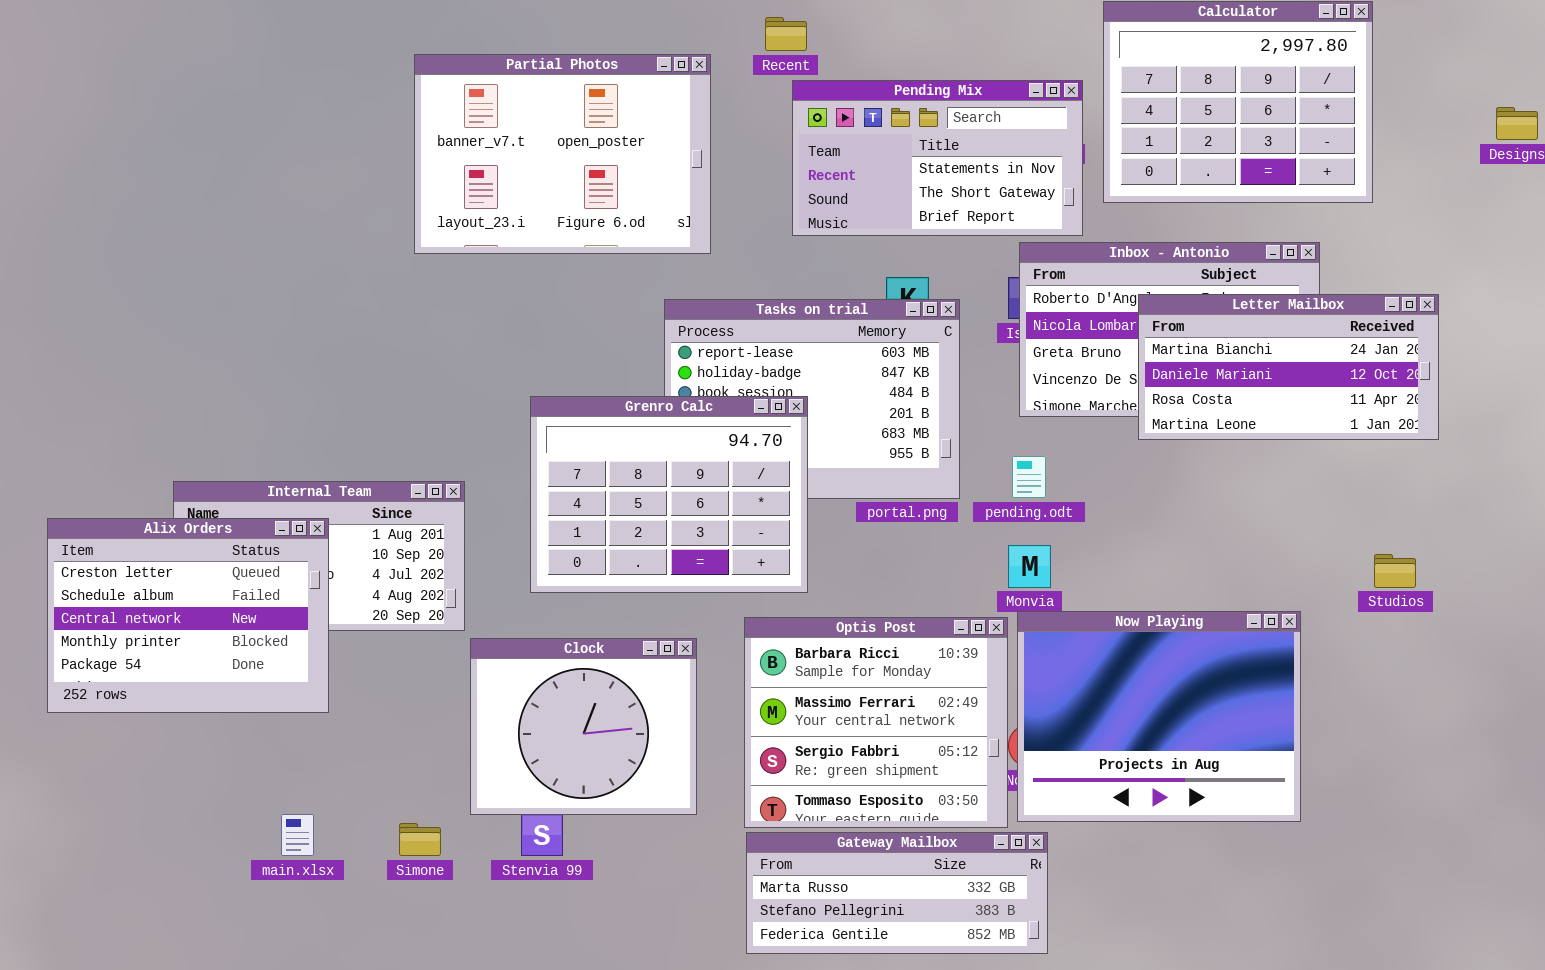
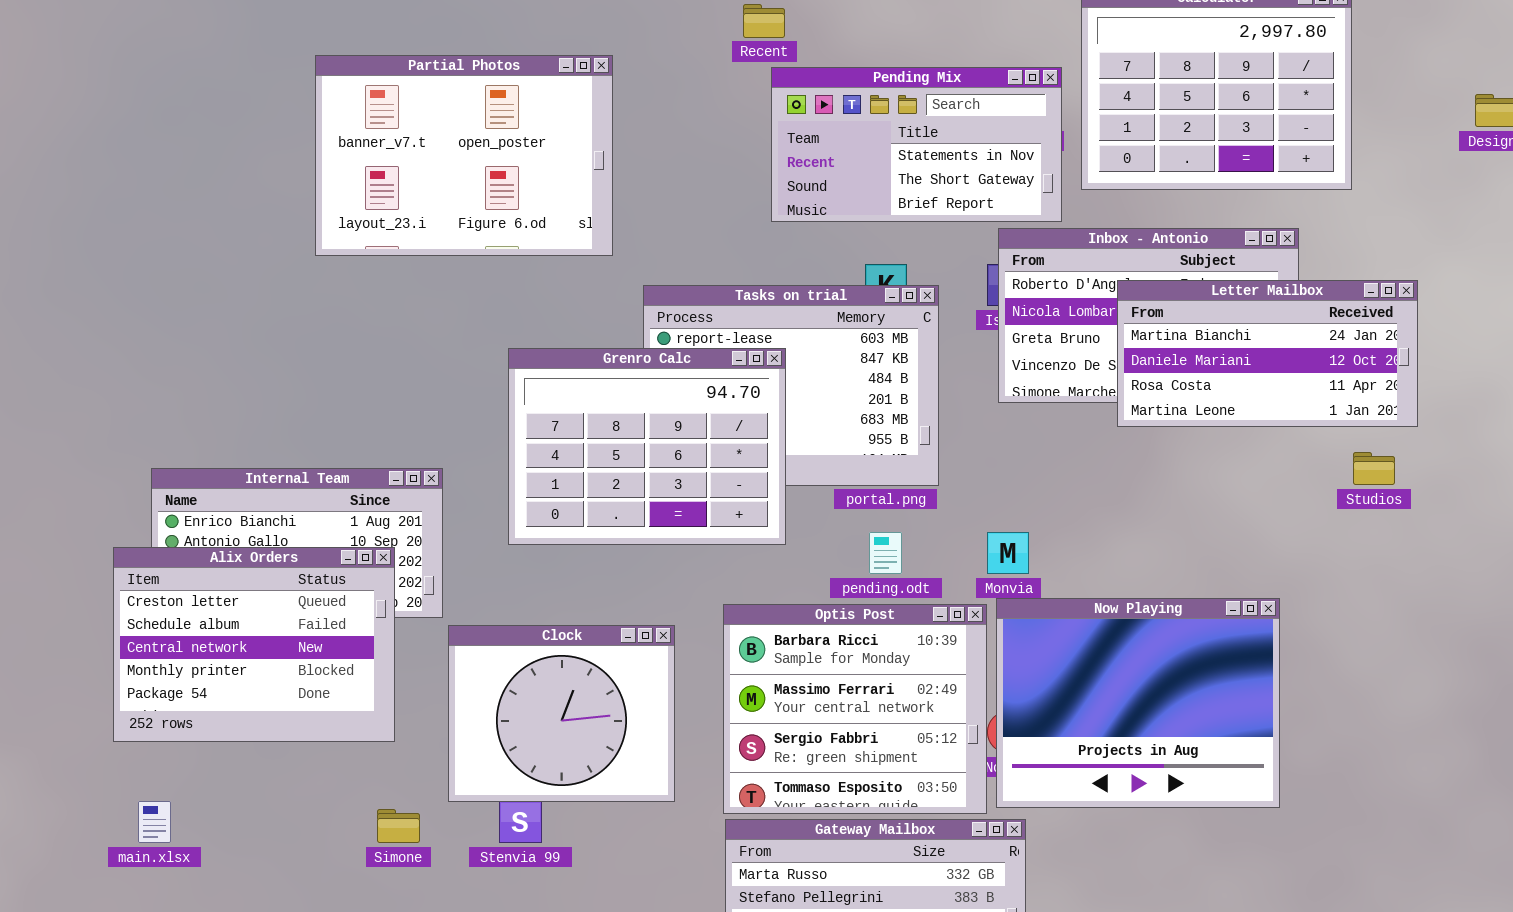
Partial Photos: [414,54,711,254] -> [315,55,613,256], moved
Grenro Calc: [530,396,808,593] -> [508,348,786,545], moved
pending.odt: [1012,456,1046,498] -> [869,532,902,574], moved
Alix Orders: [47,518,329,713] -> [113,547,395,742], moved
Studios: [1374,554,1416,588] -> [1353,452,1395,485], moved
main.xlsx: [281,814,314,856] -> [138,801,171,843], moved

